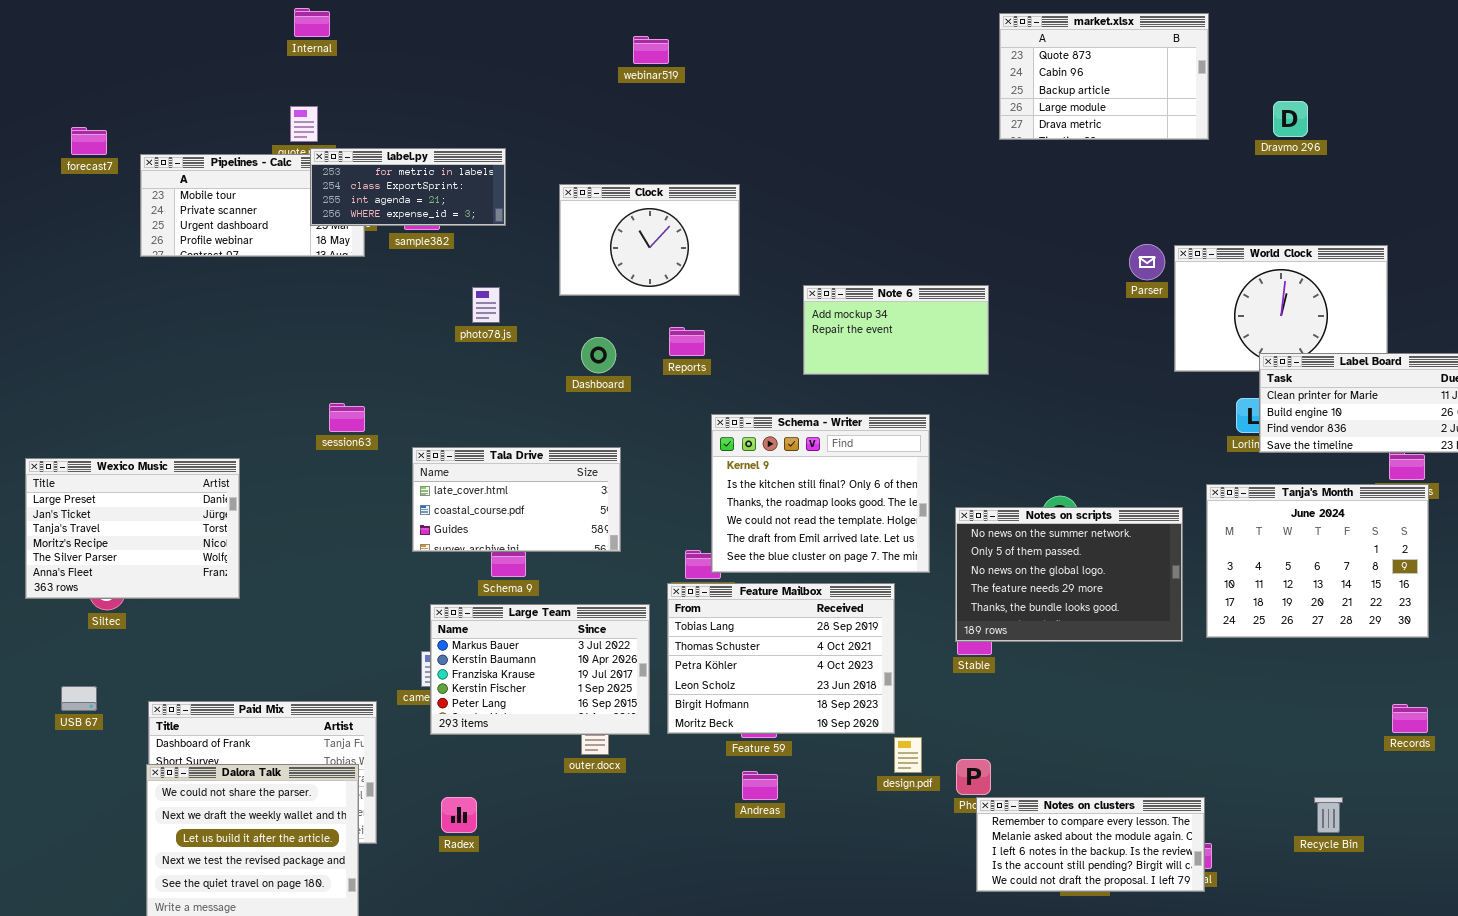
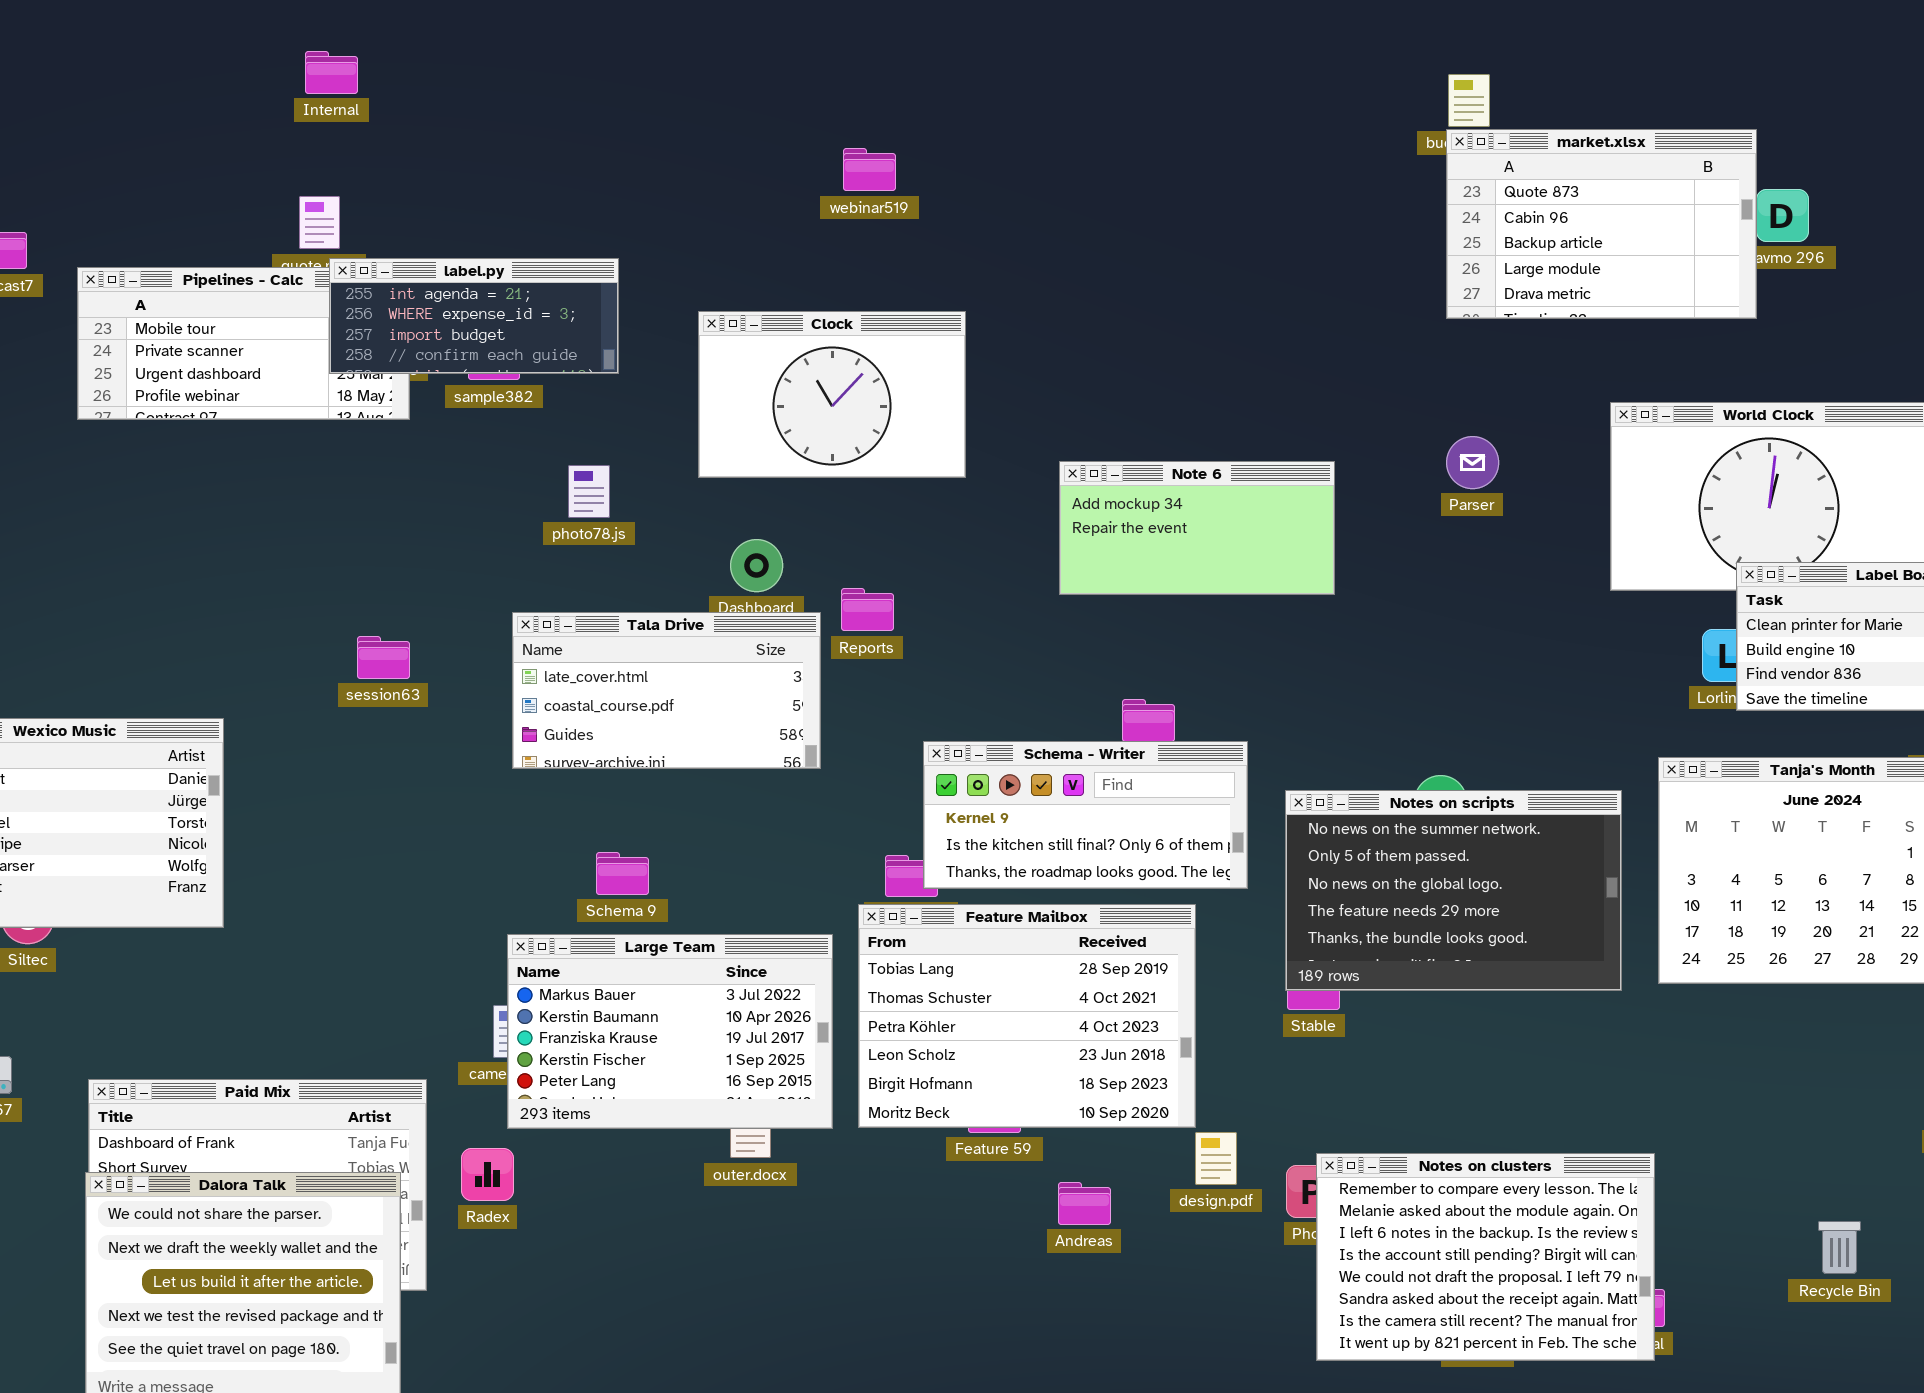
market.xlsx: [999,13,1209,140] -> [1446,129,1757,319], moved
webinar519: [633,36,669,64] -> [843,148,896,191], moved
label.py: [310,148,506,226] -> [329,258,619,374], scrolled down 2 rows
Parser: [1129,244,1165,280] -> [1446,436,1499,489], moved
Reports: [669,327,705,356] -> [841,588,894,631], moved
Schema - Writer: [711,414,930,573] -> [923,741,1248,889], resized
Tala Drive: [412,447,621,552] -> [512,612,821,769], moved
Andreas: [742,771,778,800] -> [1058,1182,1111,1225], moved
Notes on clusters: [976,797,1205,892] -> [1316,1153,1655,1361], resized
Radex: [441,797,477,833] -> [461,1148,514,1201], moved

